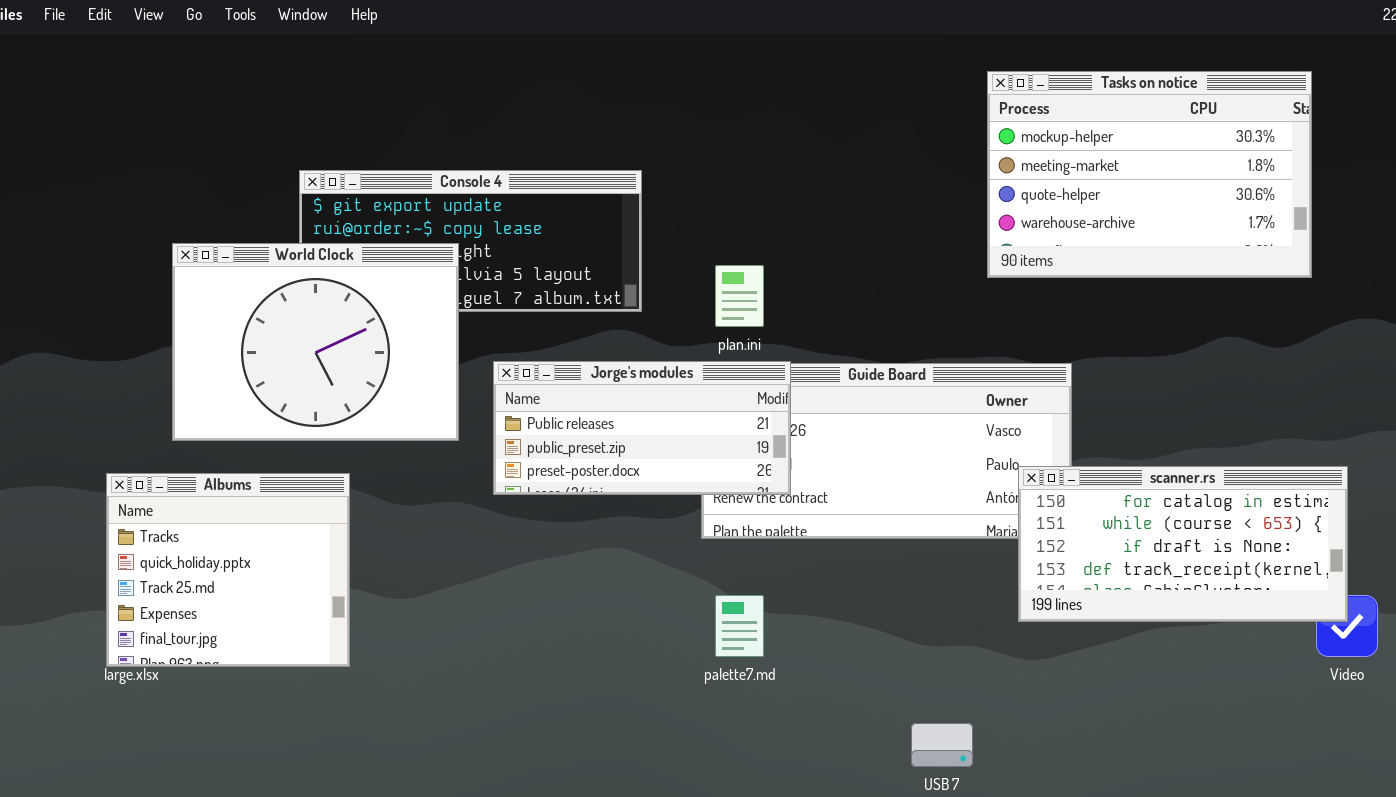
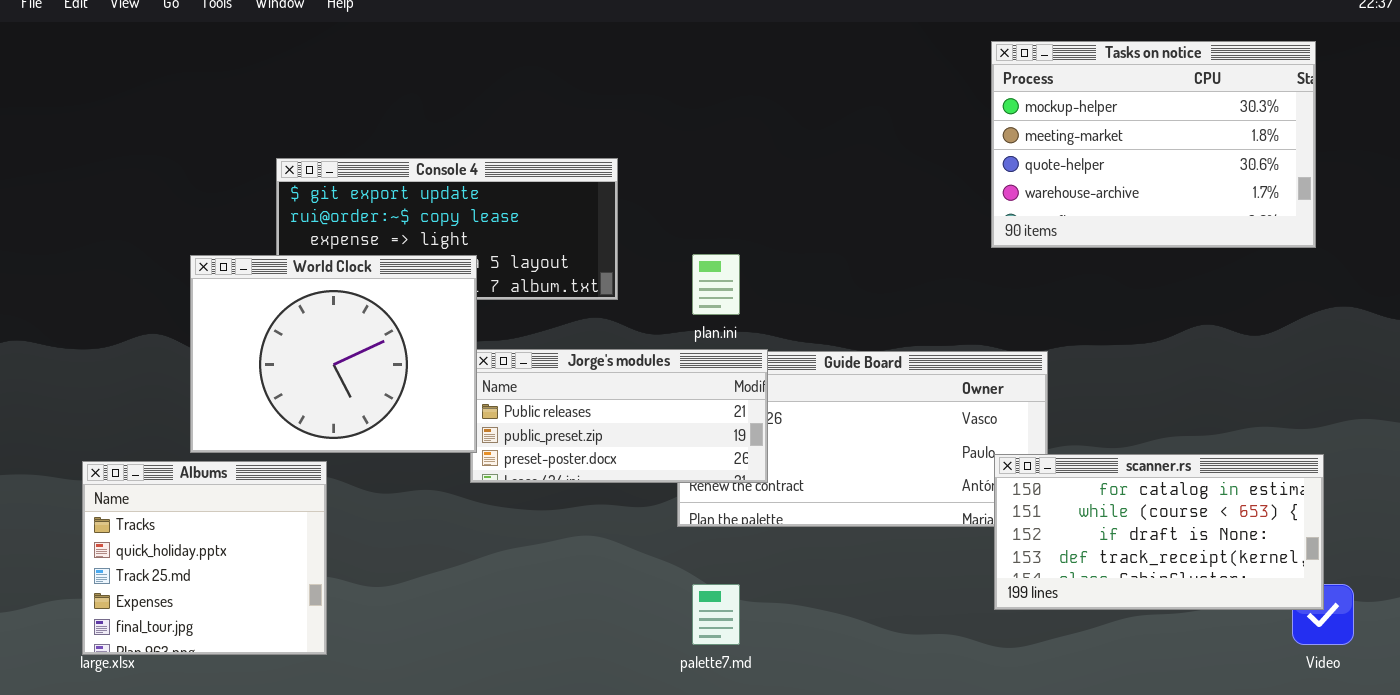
Tasks on notice: [987,71,1312,278] -> [991,41,1316,248], moved
World Clock: [172,243,459,441] -> [190,255,477,453], moved

